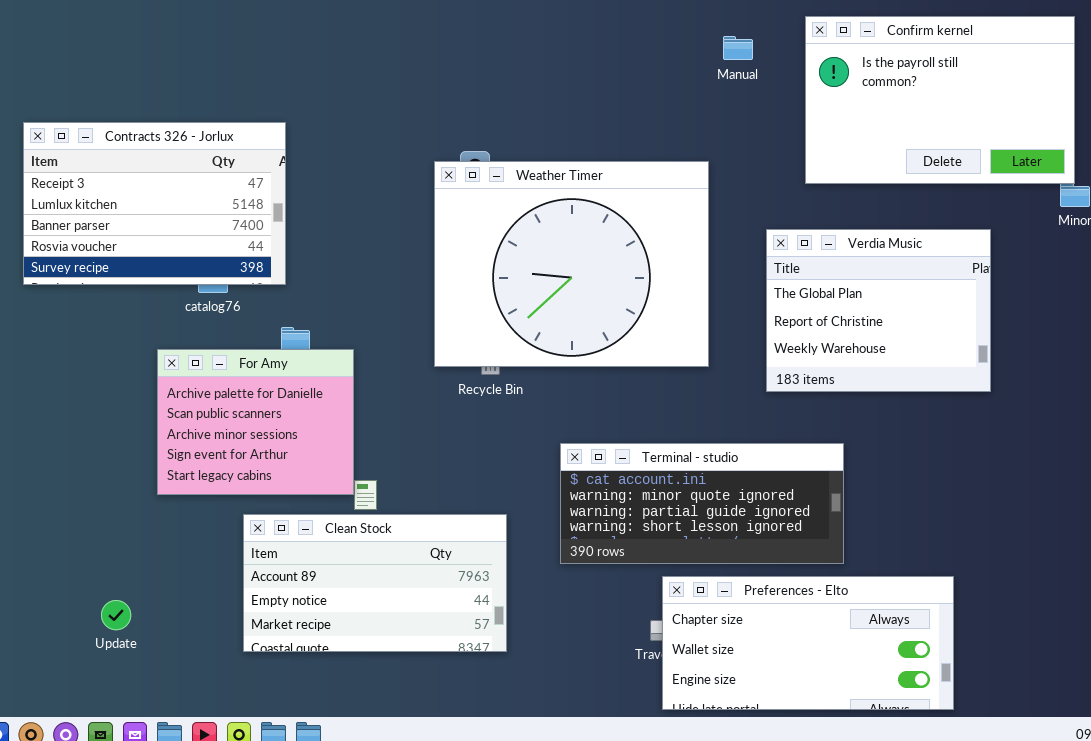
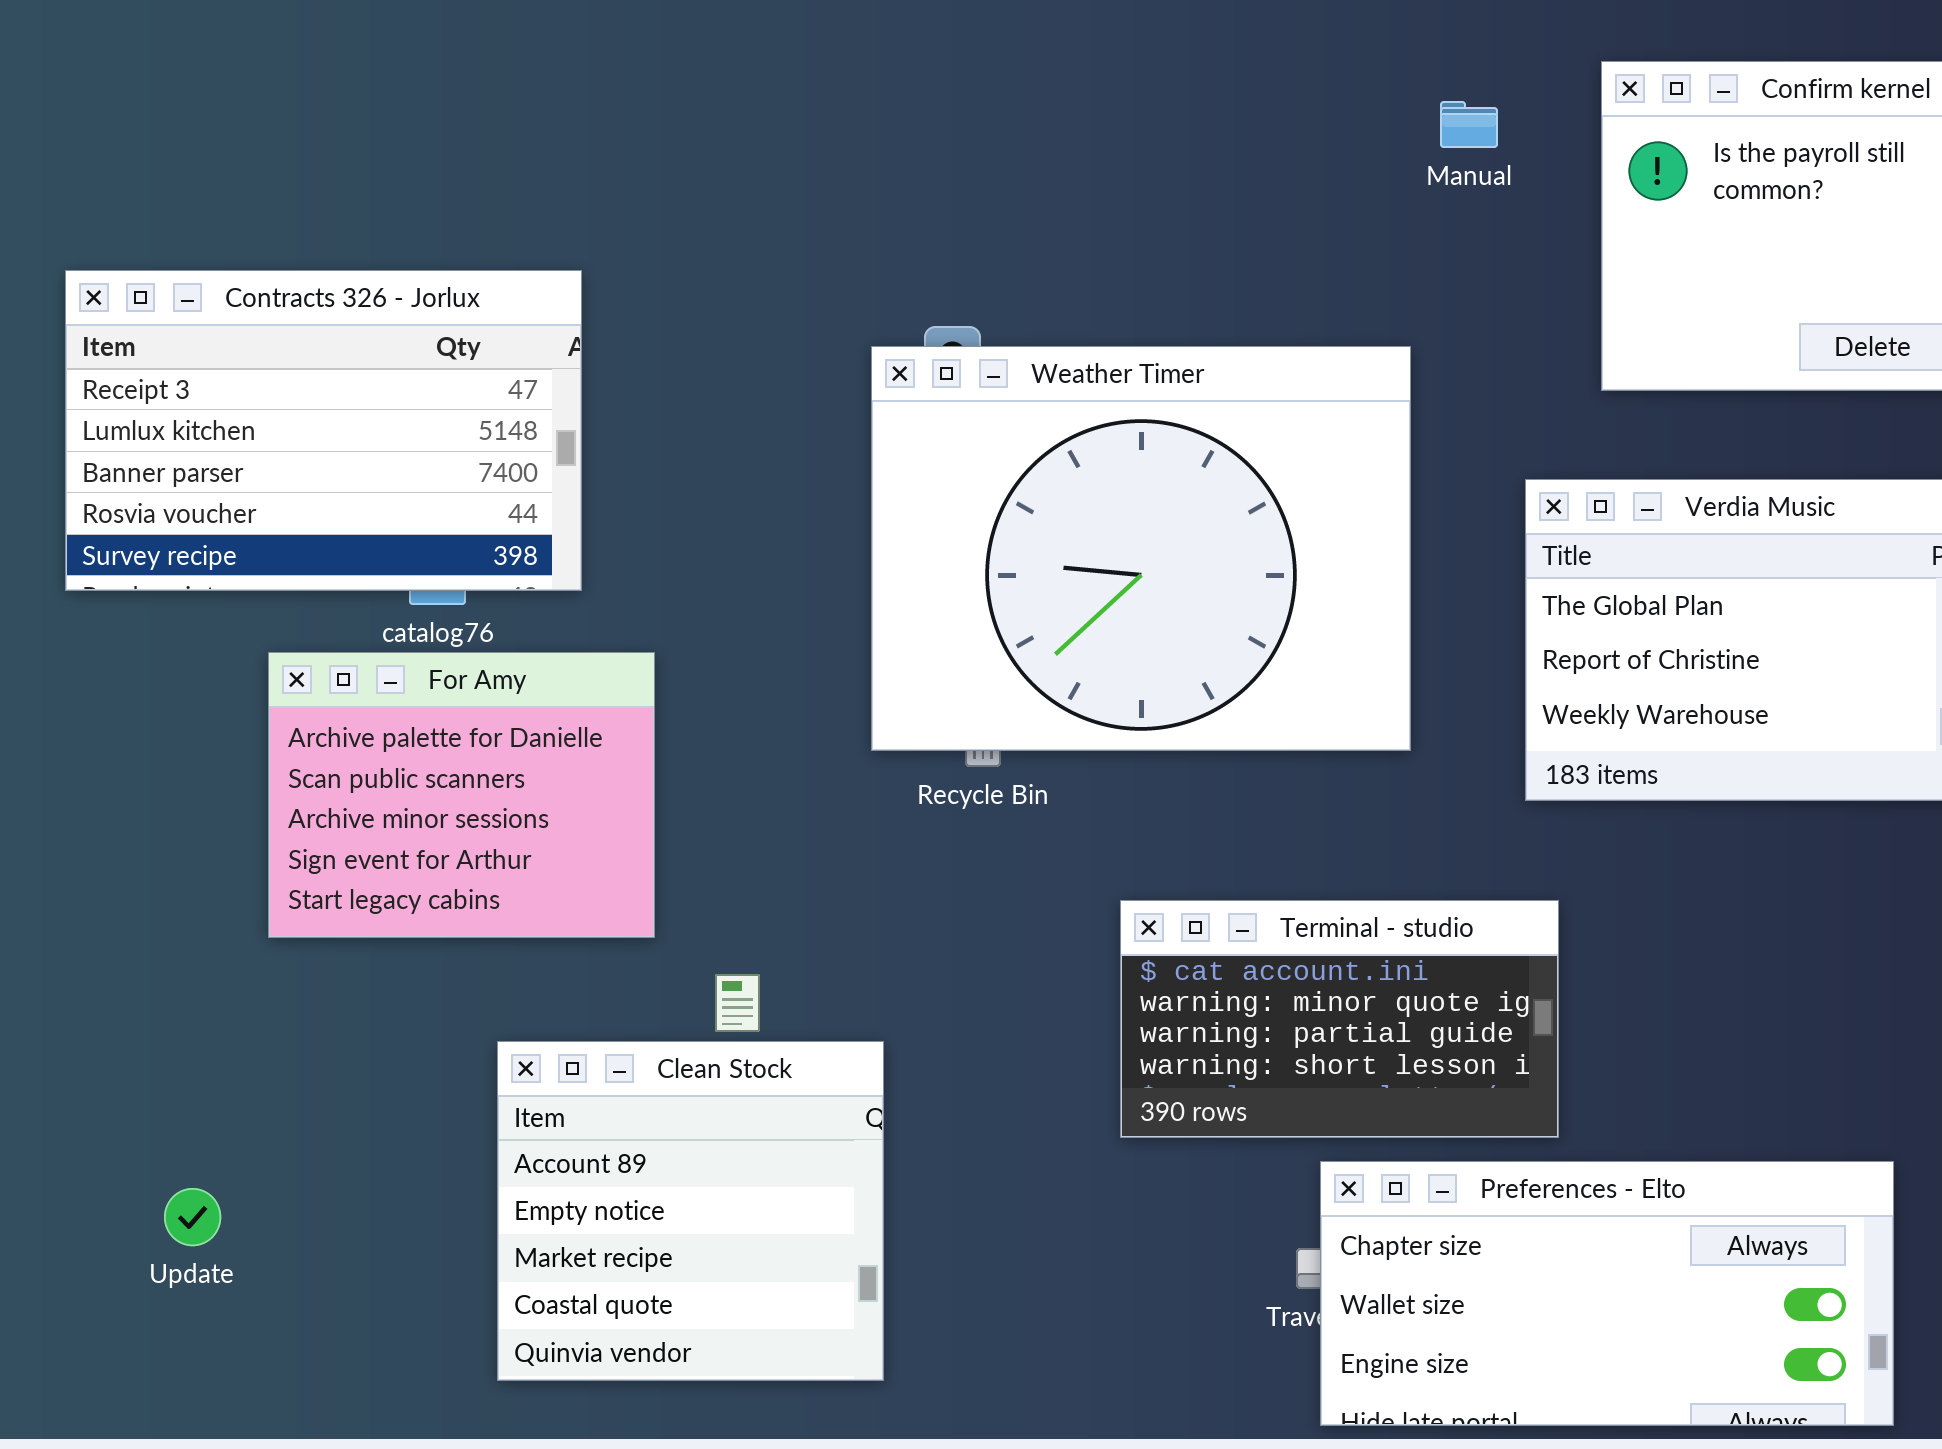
For Amy: [157,349,354,495] -> [268,652,655,938], moved
Terminal - studio: [560,443,844,564] -> [1120,900,1559,1138], resized
Clean Stock: [243,514,507,652] -> [497,1041,884,1381], resized
Update: [101,600,131,630] -> [164,1188,221,1246], moved

